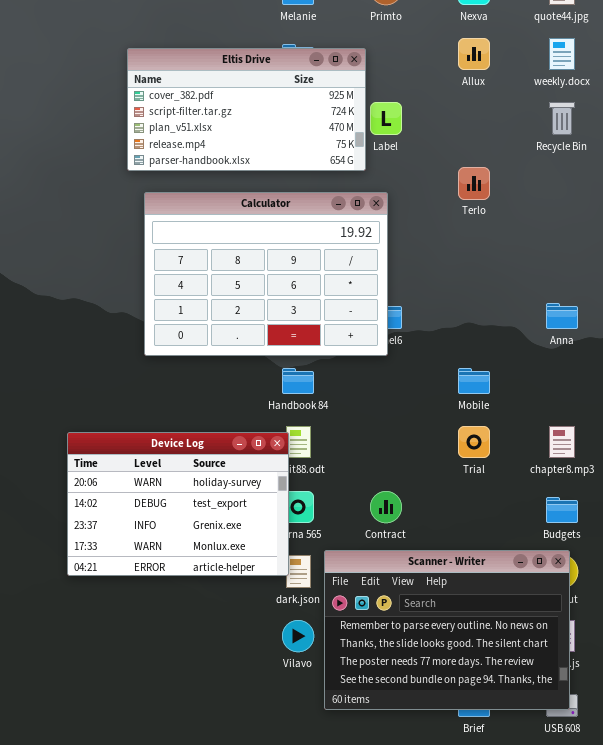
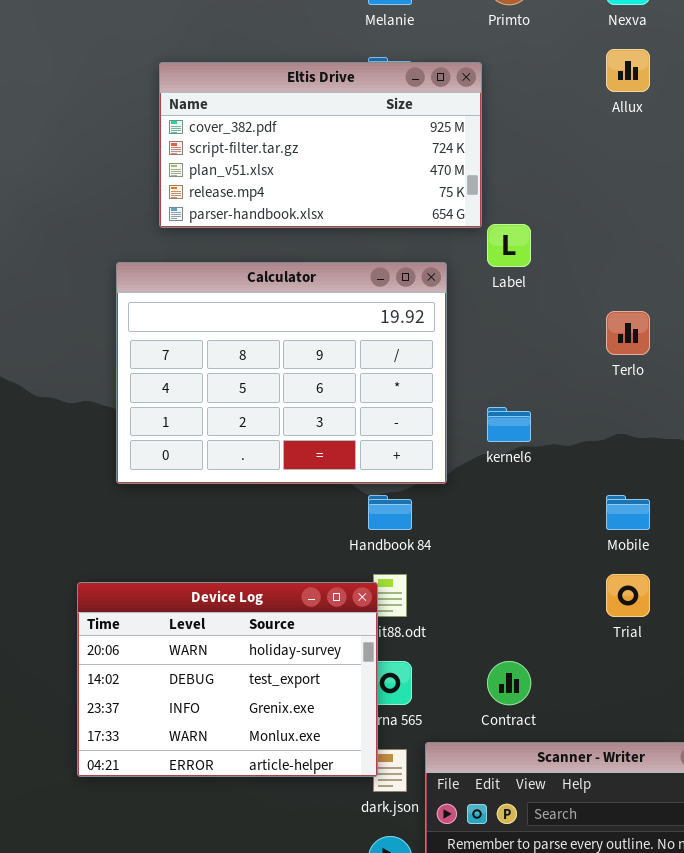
Label: [370,102,402,135] -> [487,224,531,267], moved
Terlo: [458,167,490,200] -> [606,311,650,355], moved
Calculator: [144,192,388,356] -> [116,262,447,484], moved

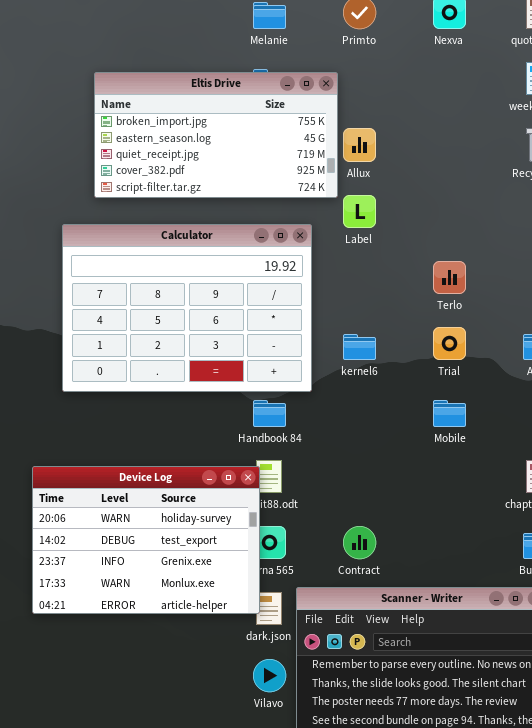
Allux: [606,49,650,92] -> [343,128,376,162], moved
Eltis Drive: [159,62,482,228] -> [94,72,338,198], scrolled up 3 rows
Trial: [606,574,650,617] -> [433,327,466,360], moved

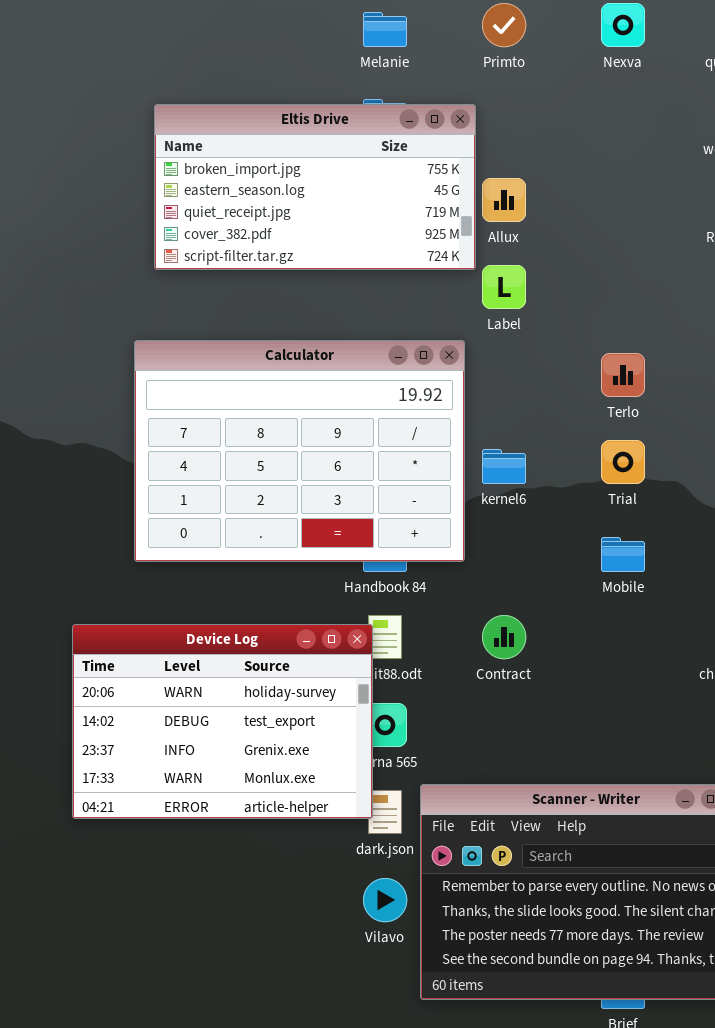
Calculator: [62,224,312,392] -> [134,340,465,562], moved
Contract: [343,526,376,559] -> [482,615,526,659], moved

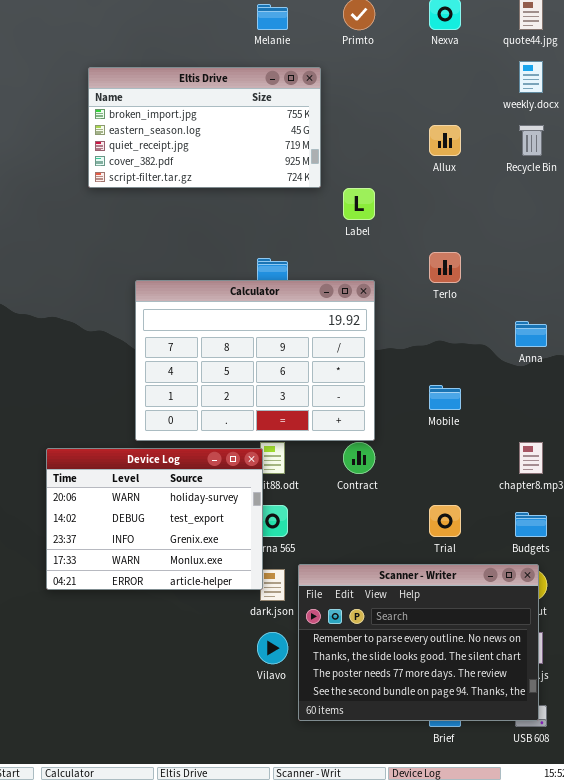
Eltis Drive: [154,104,476,270] -> [88,67,321,188], moved
Allux: [482,178,526,222] -> [429,125,461,156], moved
Calculator: [134,340,465,562] -> [135,280,375,441], moved
Trial: [601,440,645,484] -> [429,505,461,537], moved

